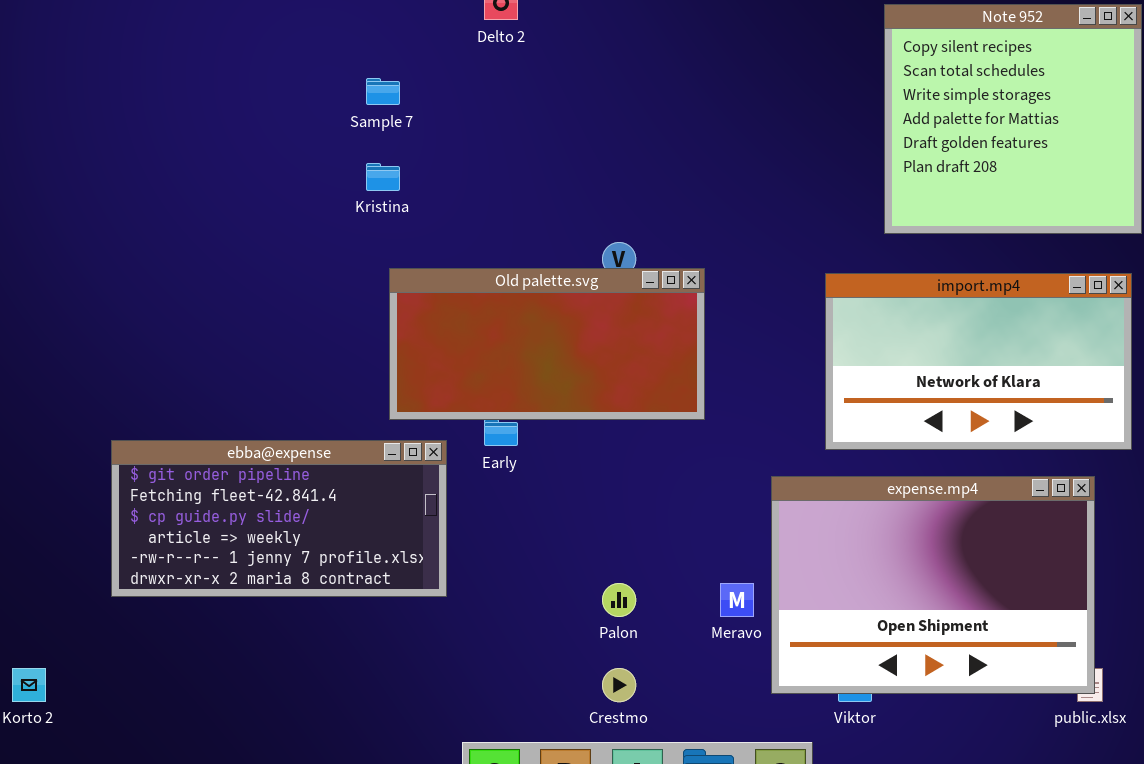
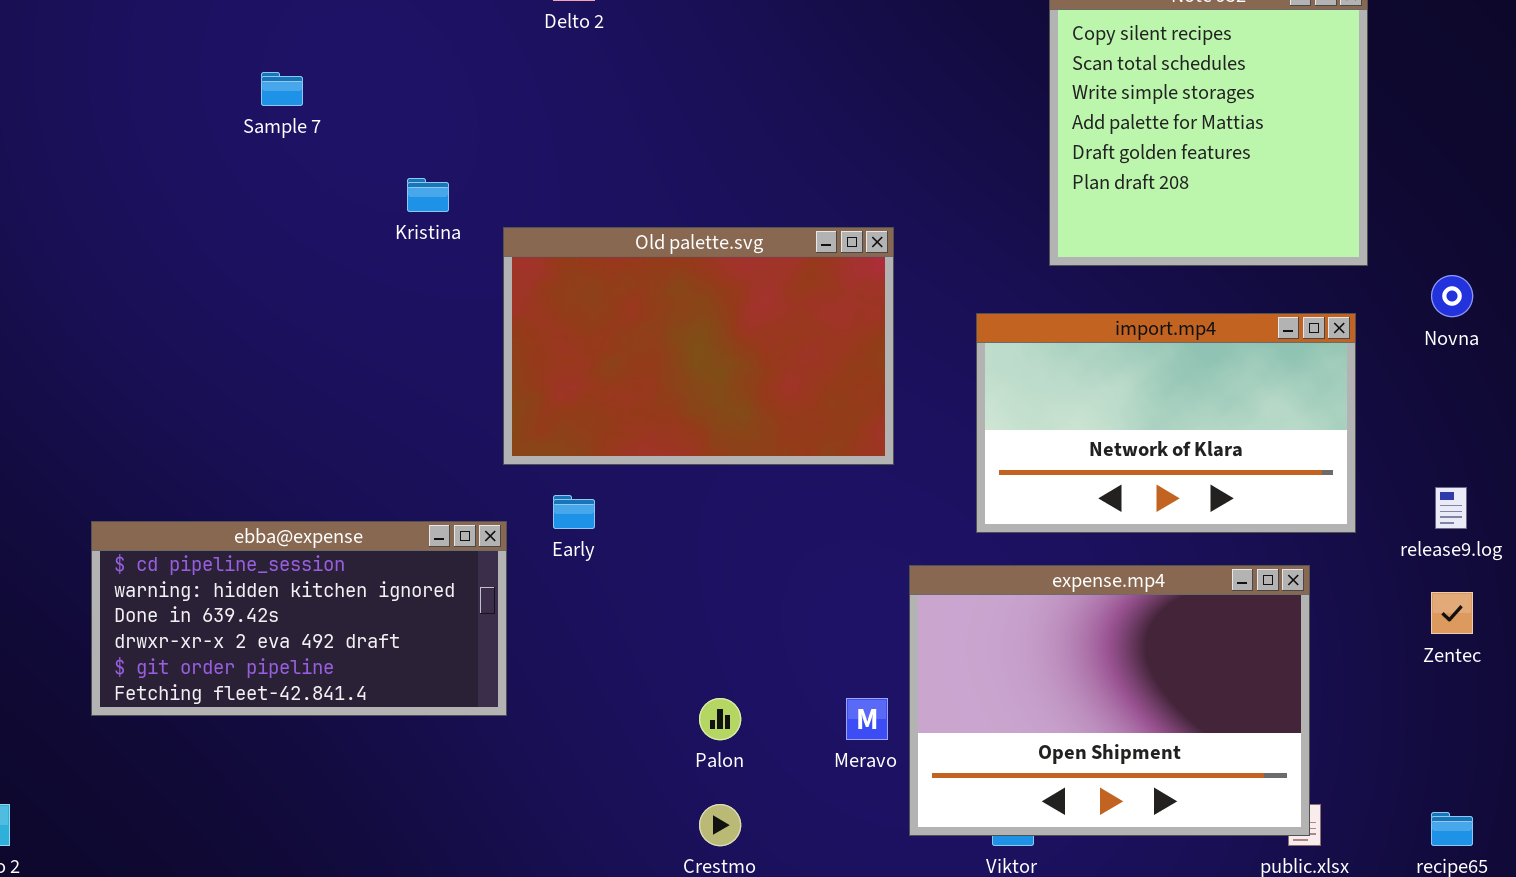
Sample 7: [366,78,400,105] -> [261,72,303,106], moved
Old palette.svg: [389,268,705,420] -> [503,227,894,465], moved, resized
ebba@expense: [111,440,447,597] -> [91,521,507,716], scrolled up 4 rows

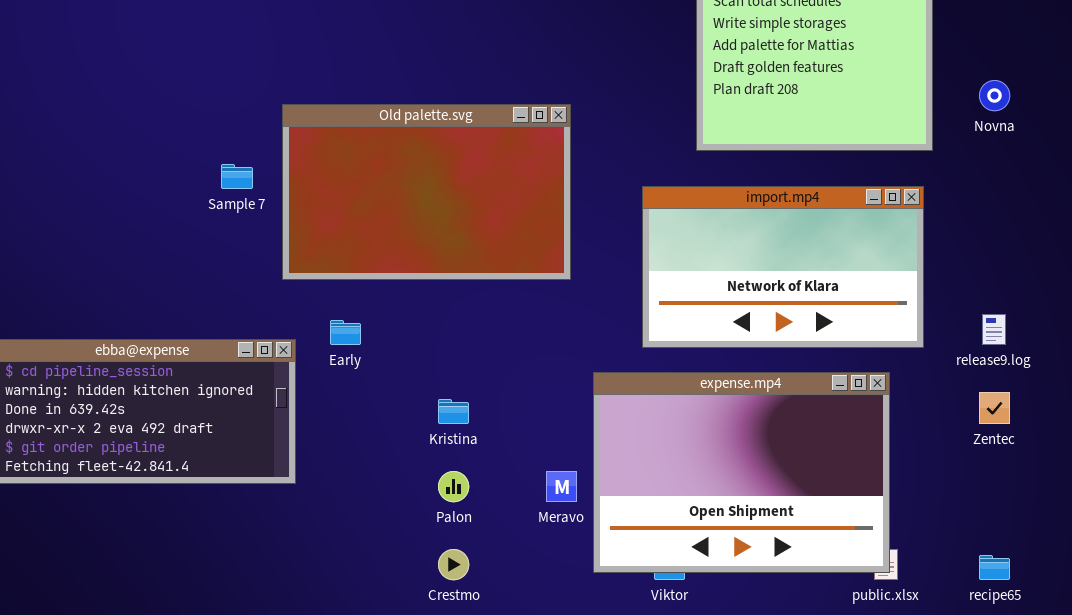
Sample 7: [261,72,303,106] -> [221,164,253,189], moved
Kristina: [407,178,449,212] -> [438,399,469,424], moved
Old palette.svg: [503,227,894,465] -> [282,104,571,280], moved
Novna: [1431,275,1473,317] -> [979,80,1010,111], moved

